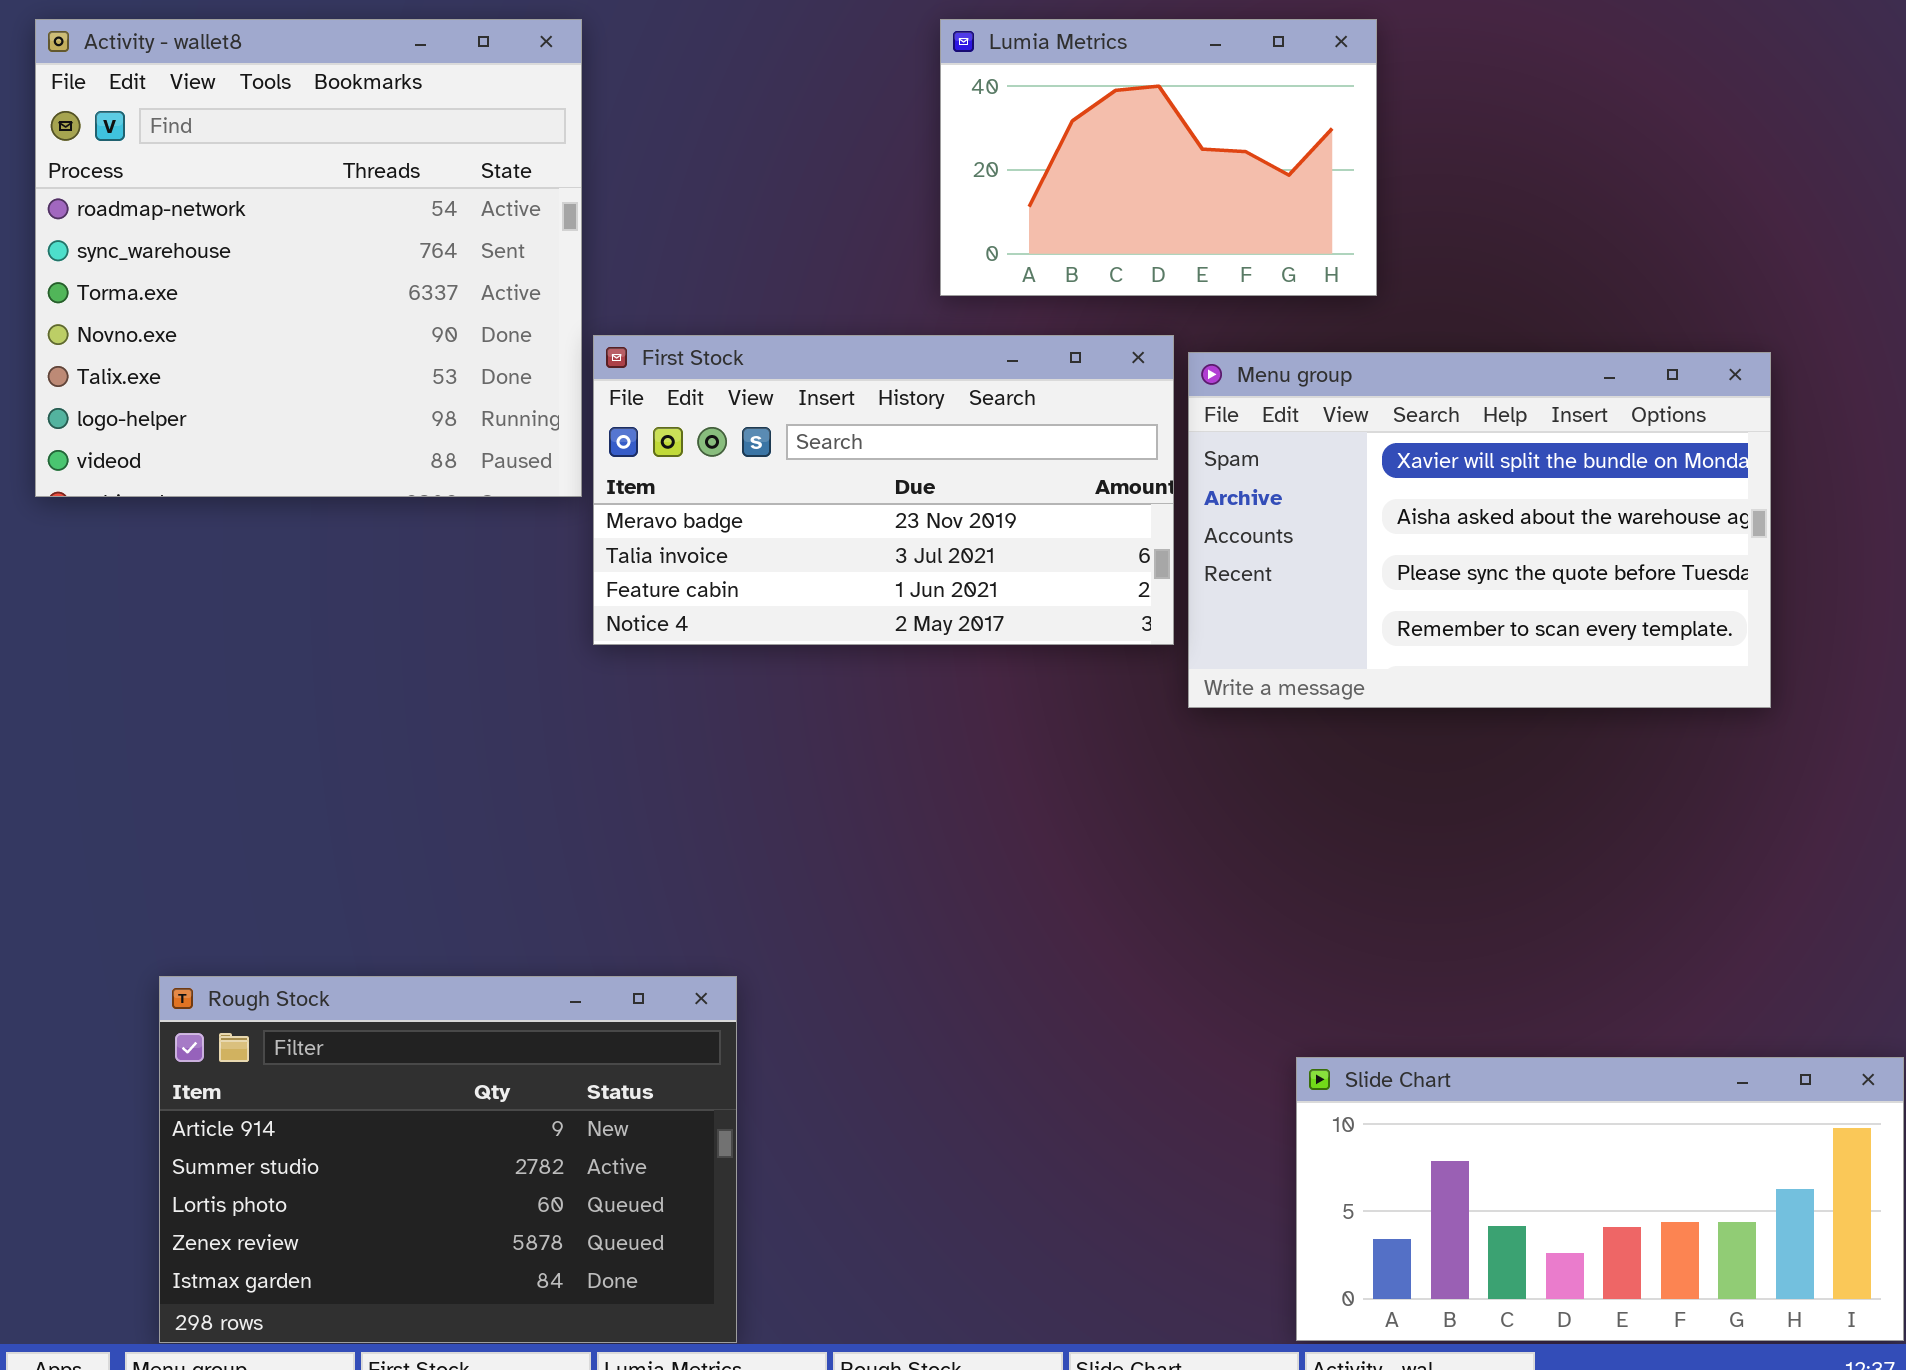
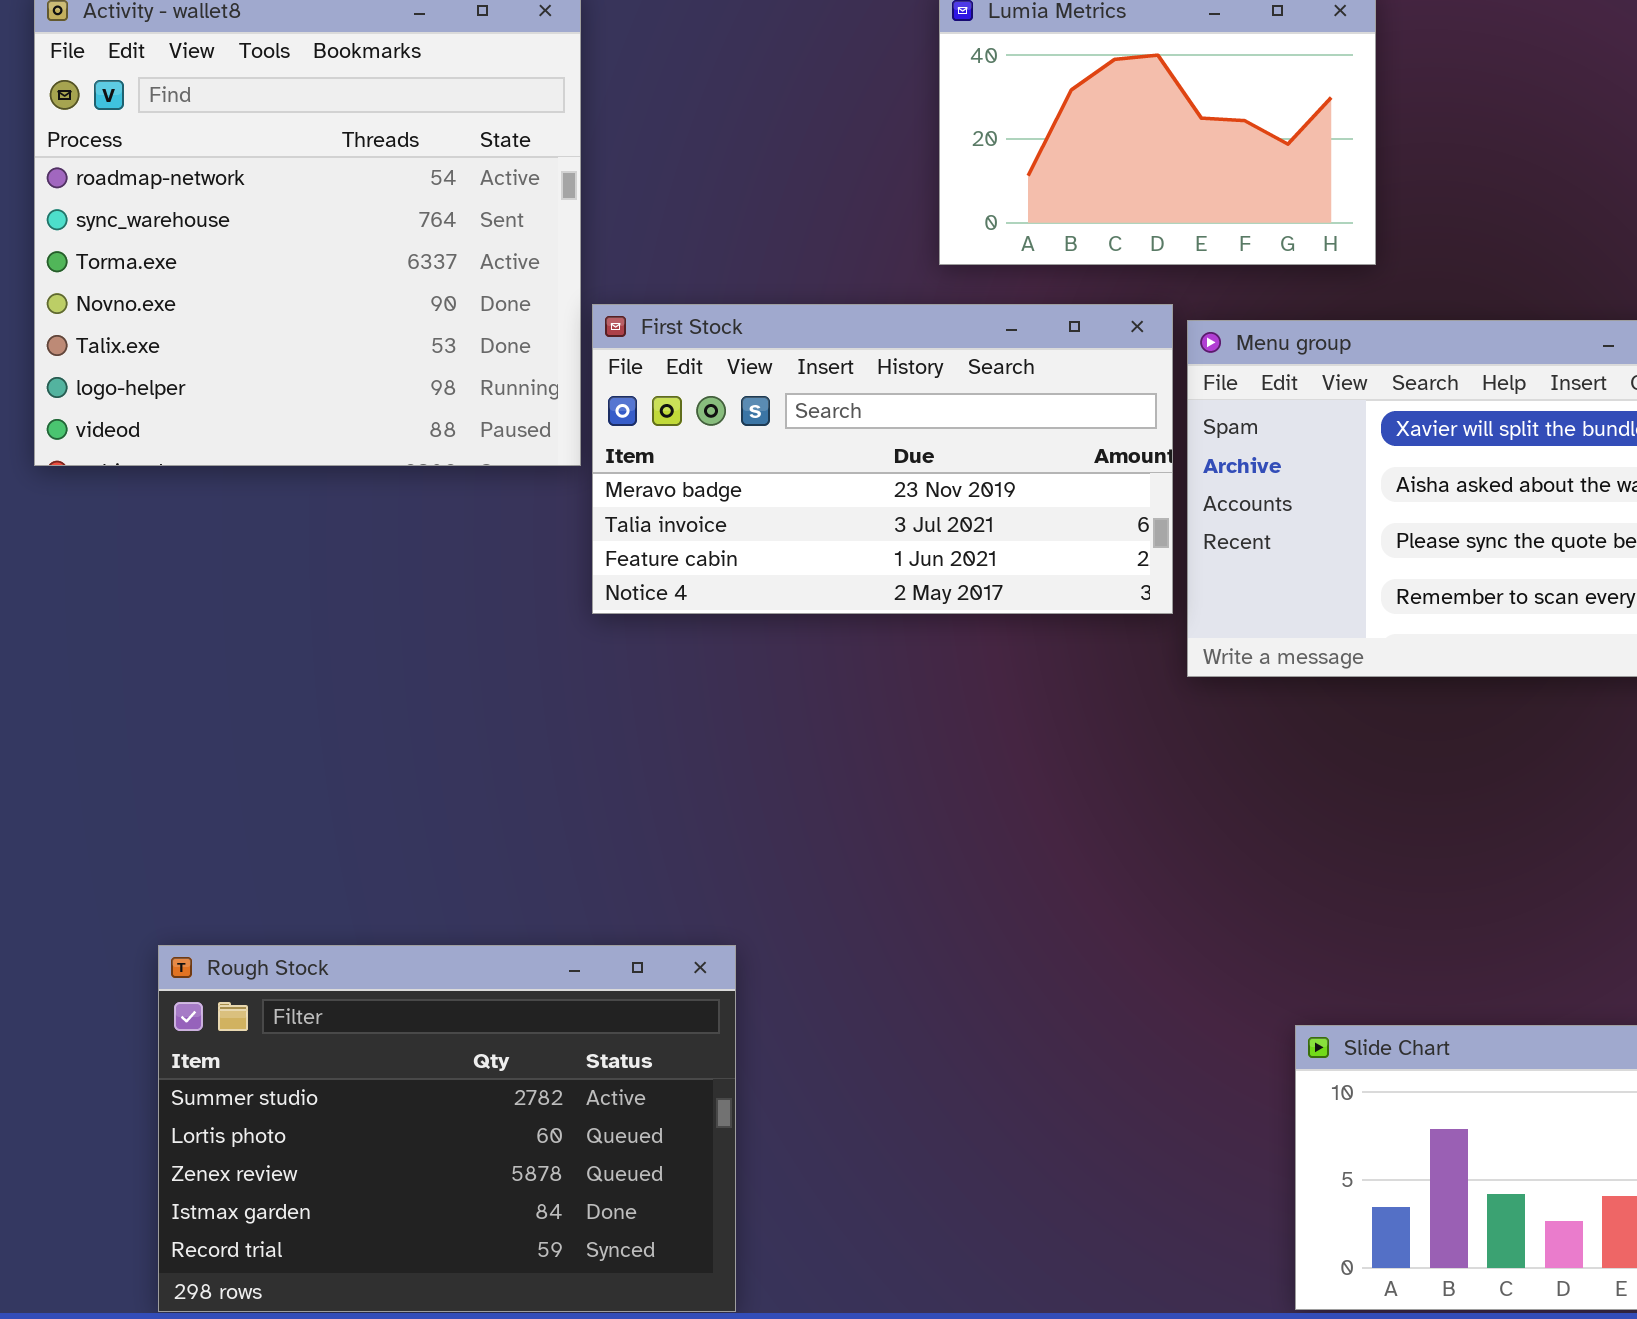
Rough Stock: [159,976,737,1343] -> [158,945,736,1312], scrolled down 1 row

